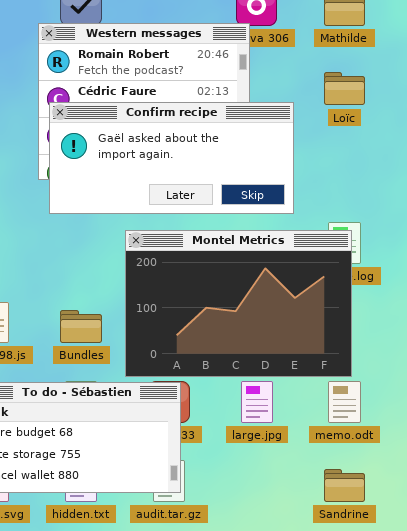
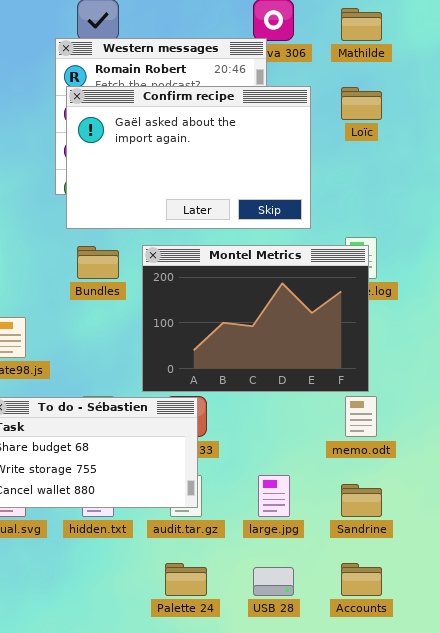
Confirm recipe: [49,102,294,214] -> [66,86,311,229], resized
Bundles: [60,310,102,343] -> [77,246,119,279], moved
large.jpg: [241,381,273,423] -> [258,475,290,517], moved

